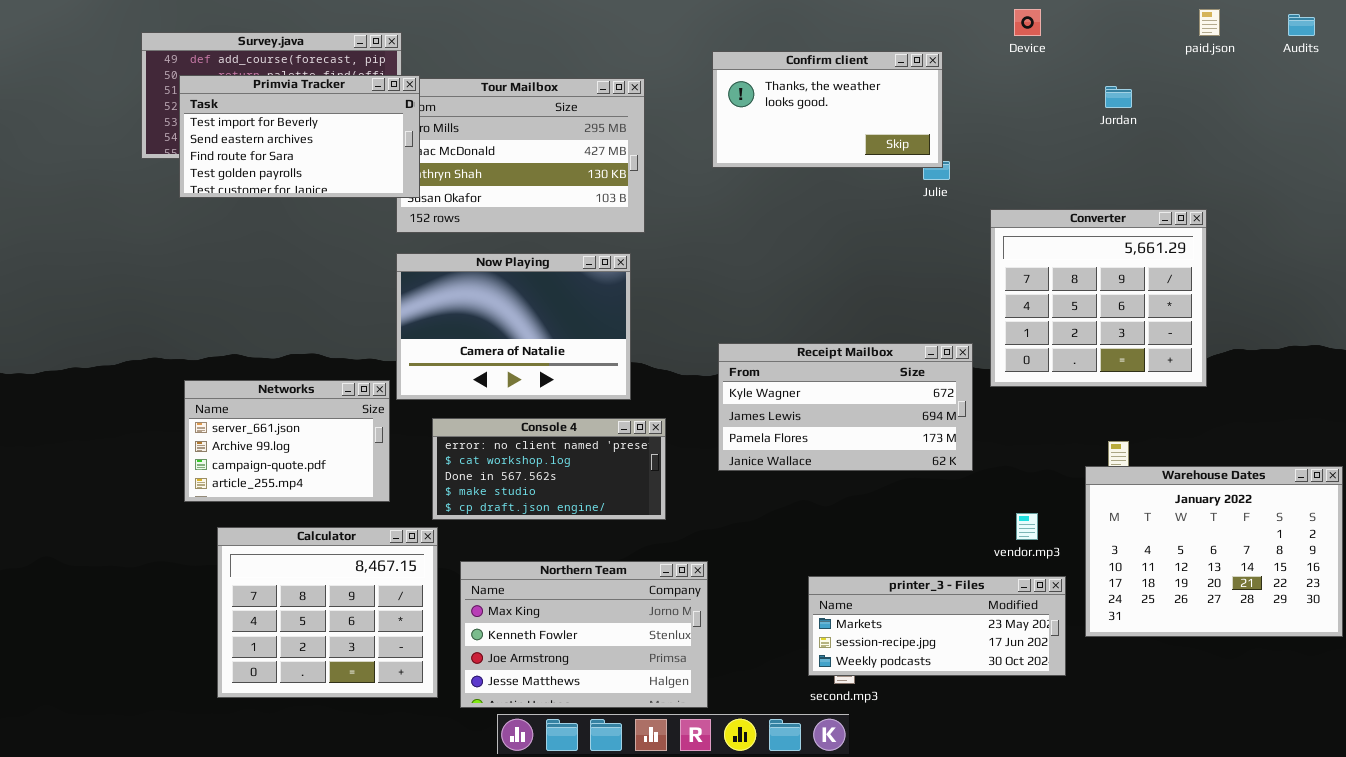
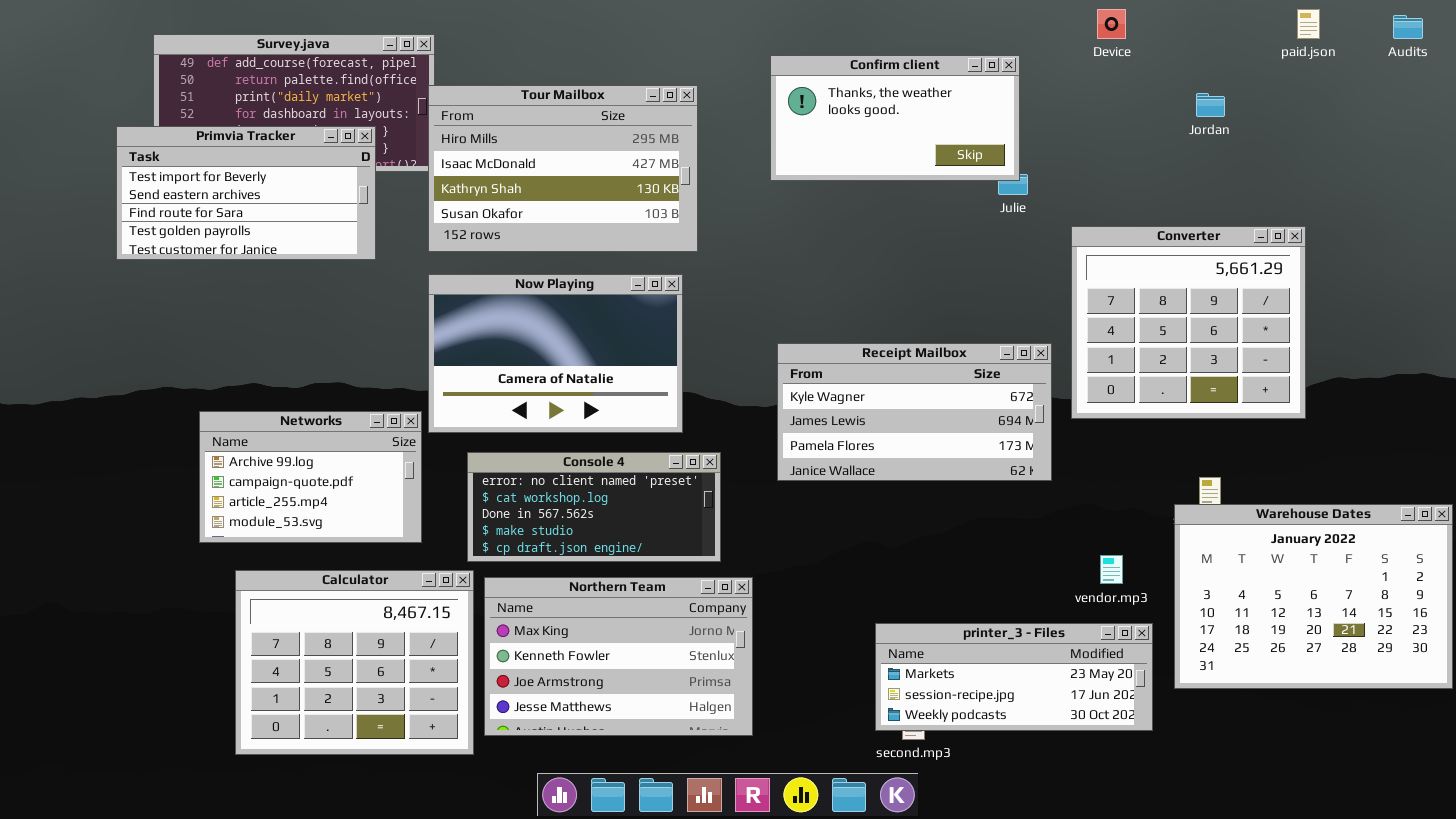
Primvia Tracker: [179,75,420,198] -> [116,126,376,260], moved
Receipt Mailbox: [718,343,973,471] -> [777,343,1052,481], moved
Networks: [184,380,390,502] -> [199,411,422,543], scrolled down 1 row
Northern Team: [460,561,708,708] -> [484,577,753,736], moved

